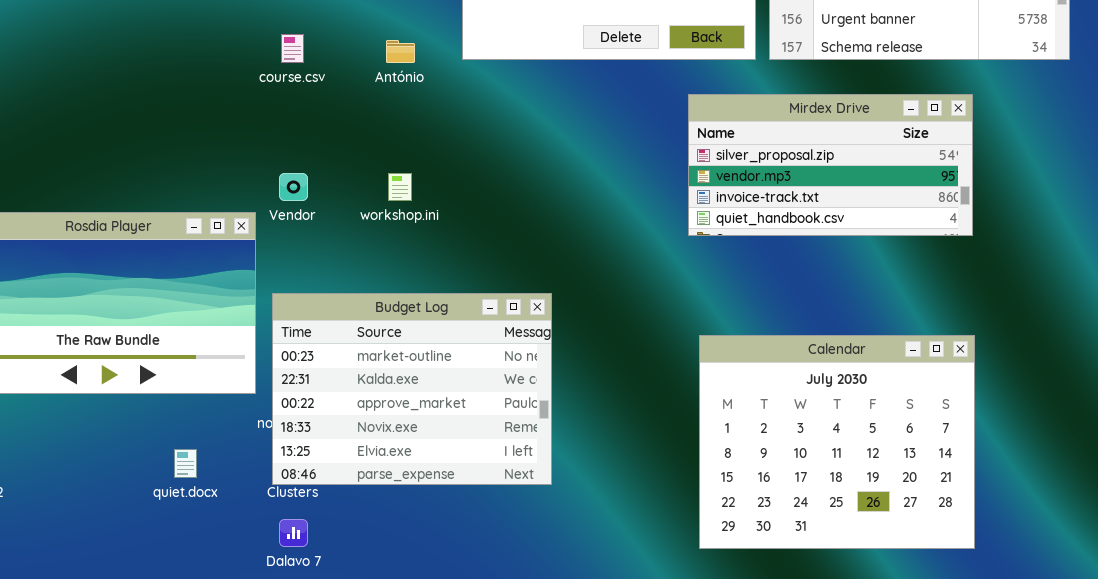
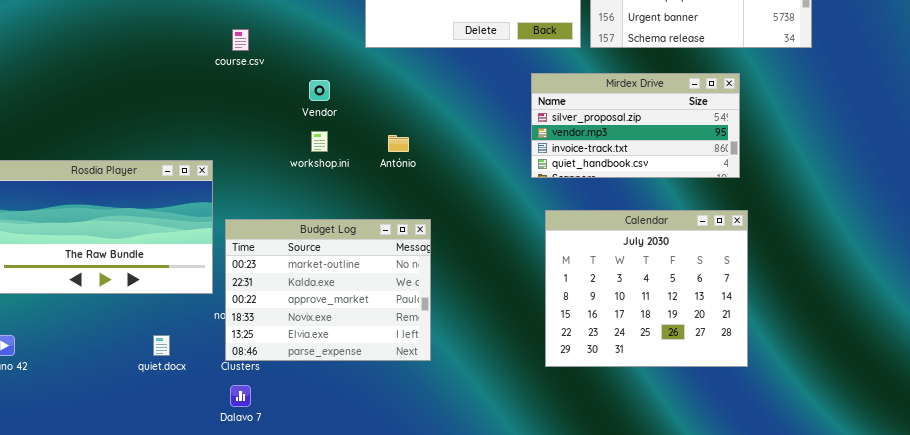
António: [386,40,415,63] -> [388,135,409,152], moved
Vendor: [279,173,308,201] -> [309,80,330,101], moved
Calendar: [699,335,975,549] -> [545,210,748,367], moved

